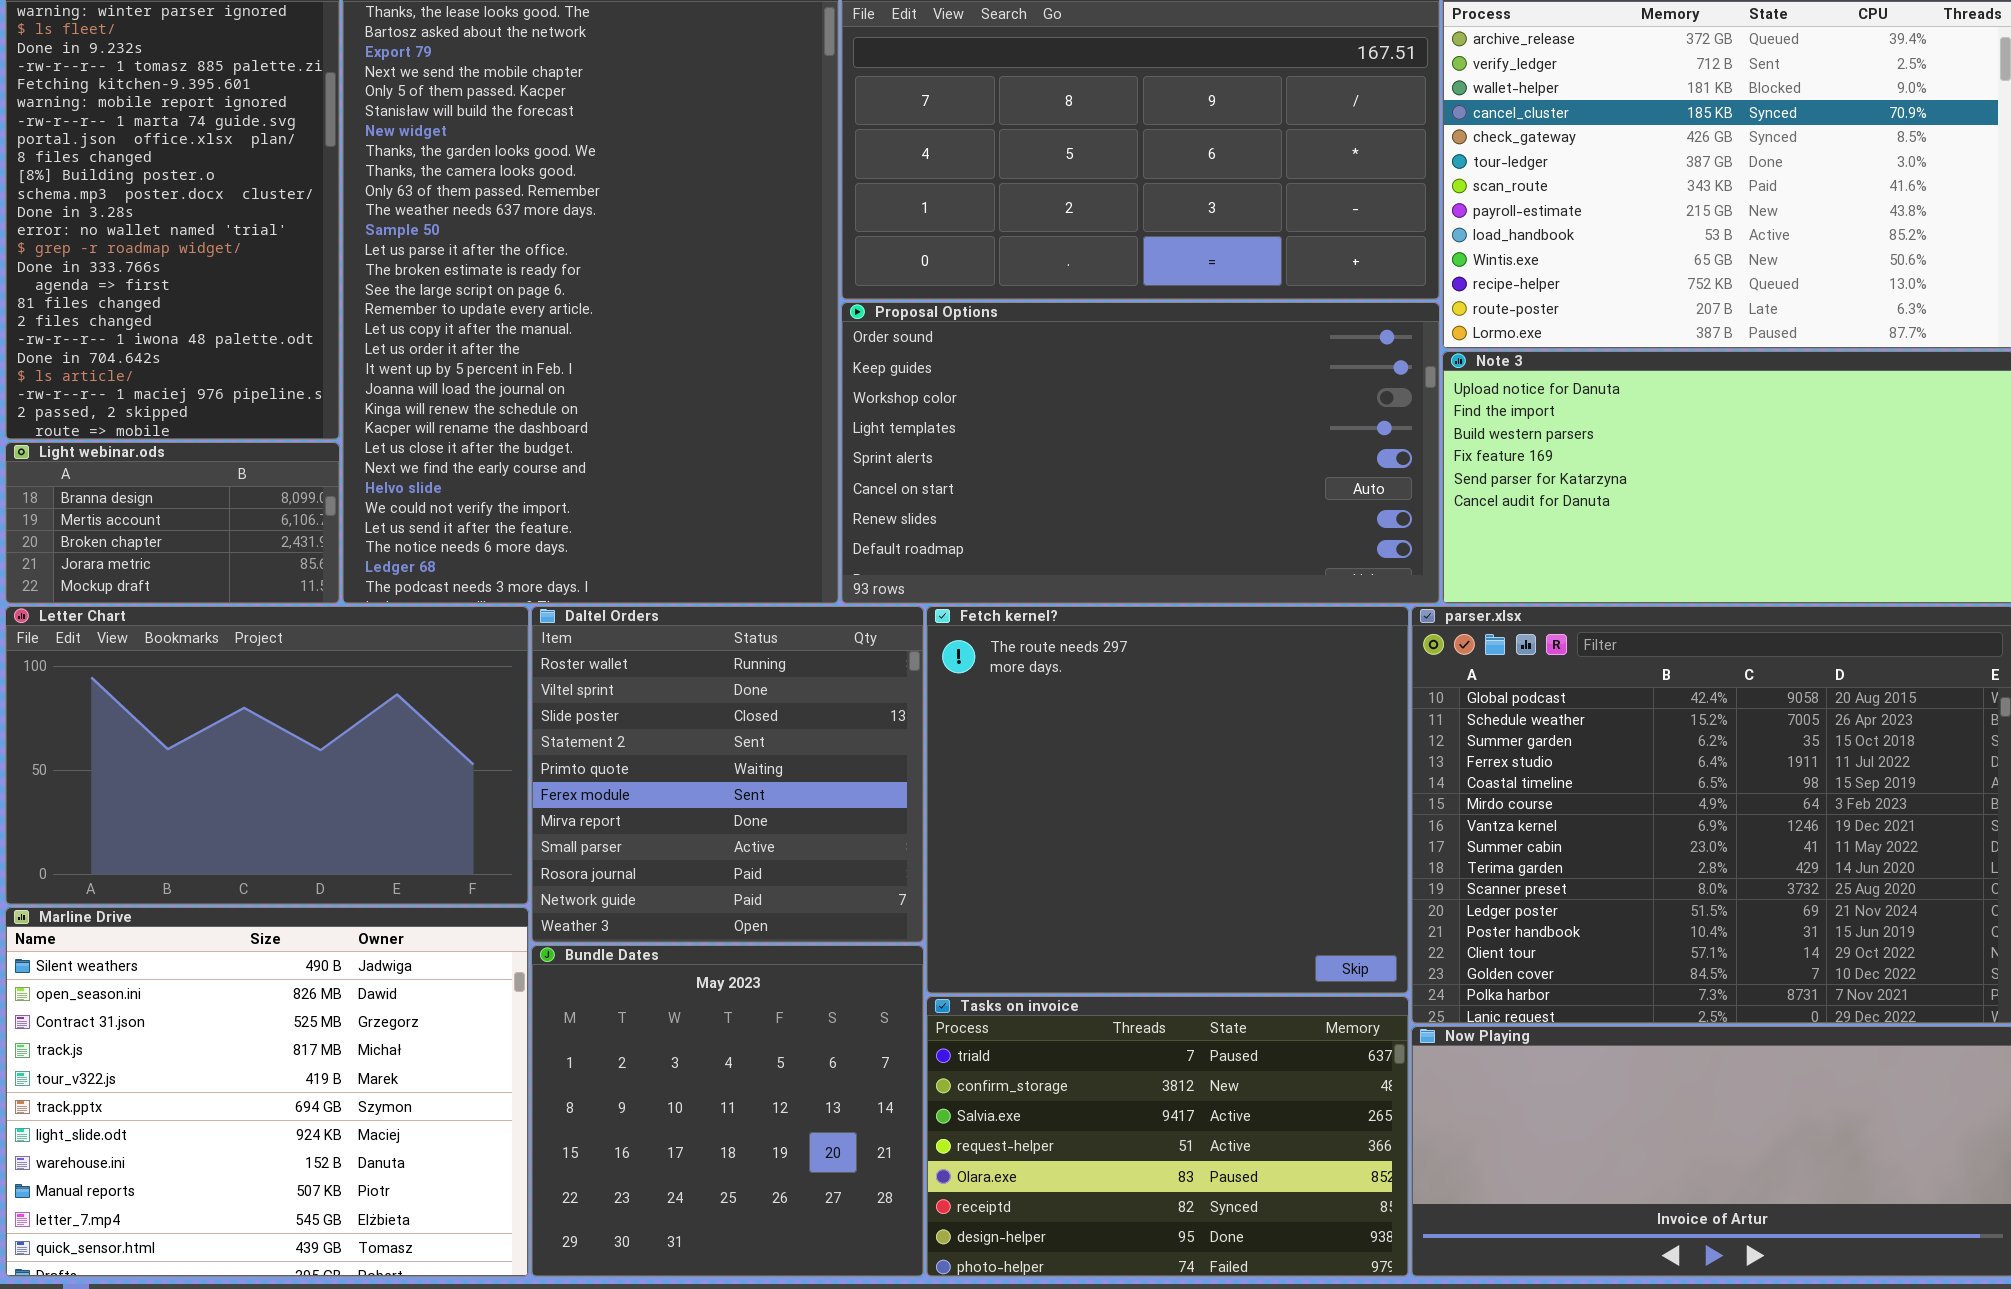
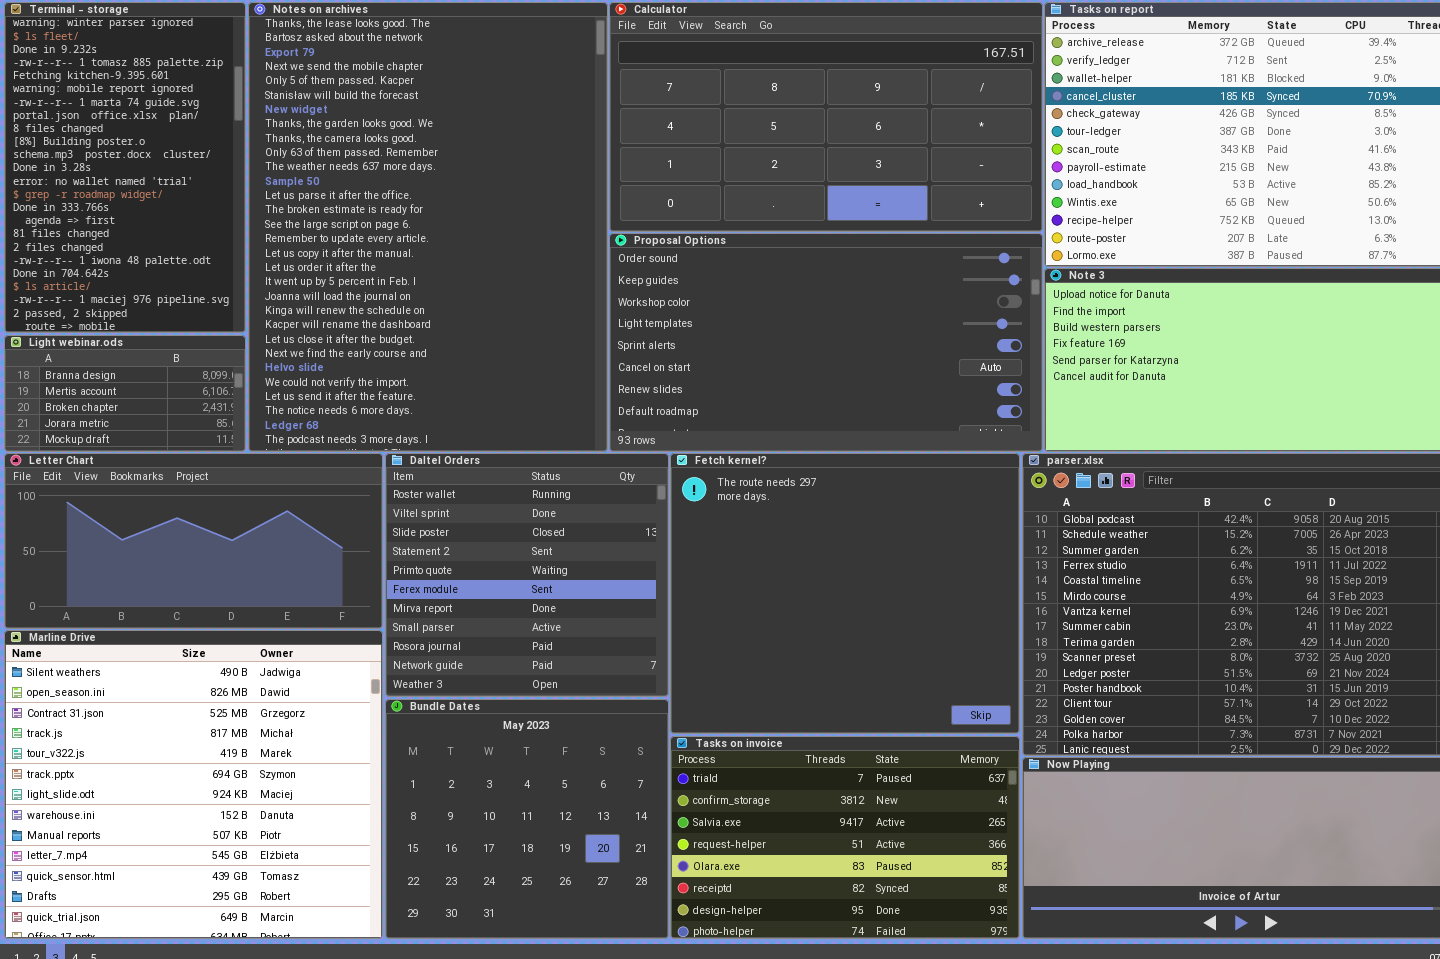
Letter Chart: [5,606,529,905] -> [4,453,383,629], resized
Marline Drive: [5,907,529,1277] -> [4,630,383,939], resized

